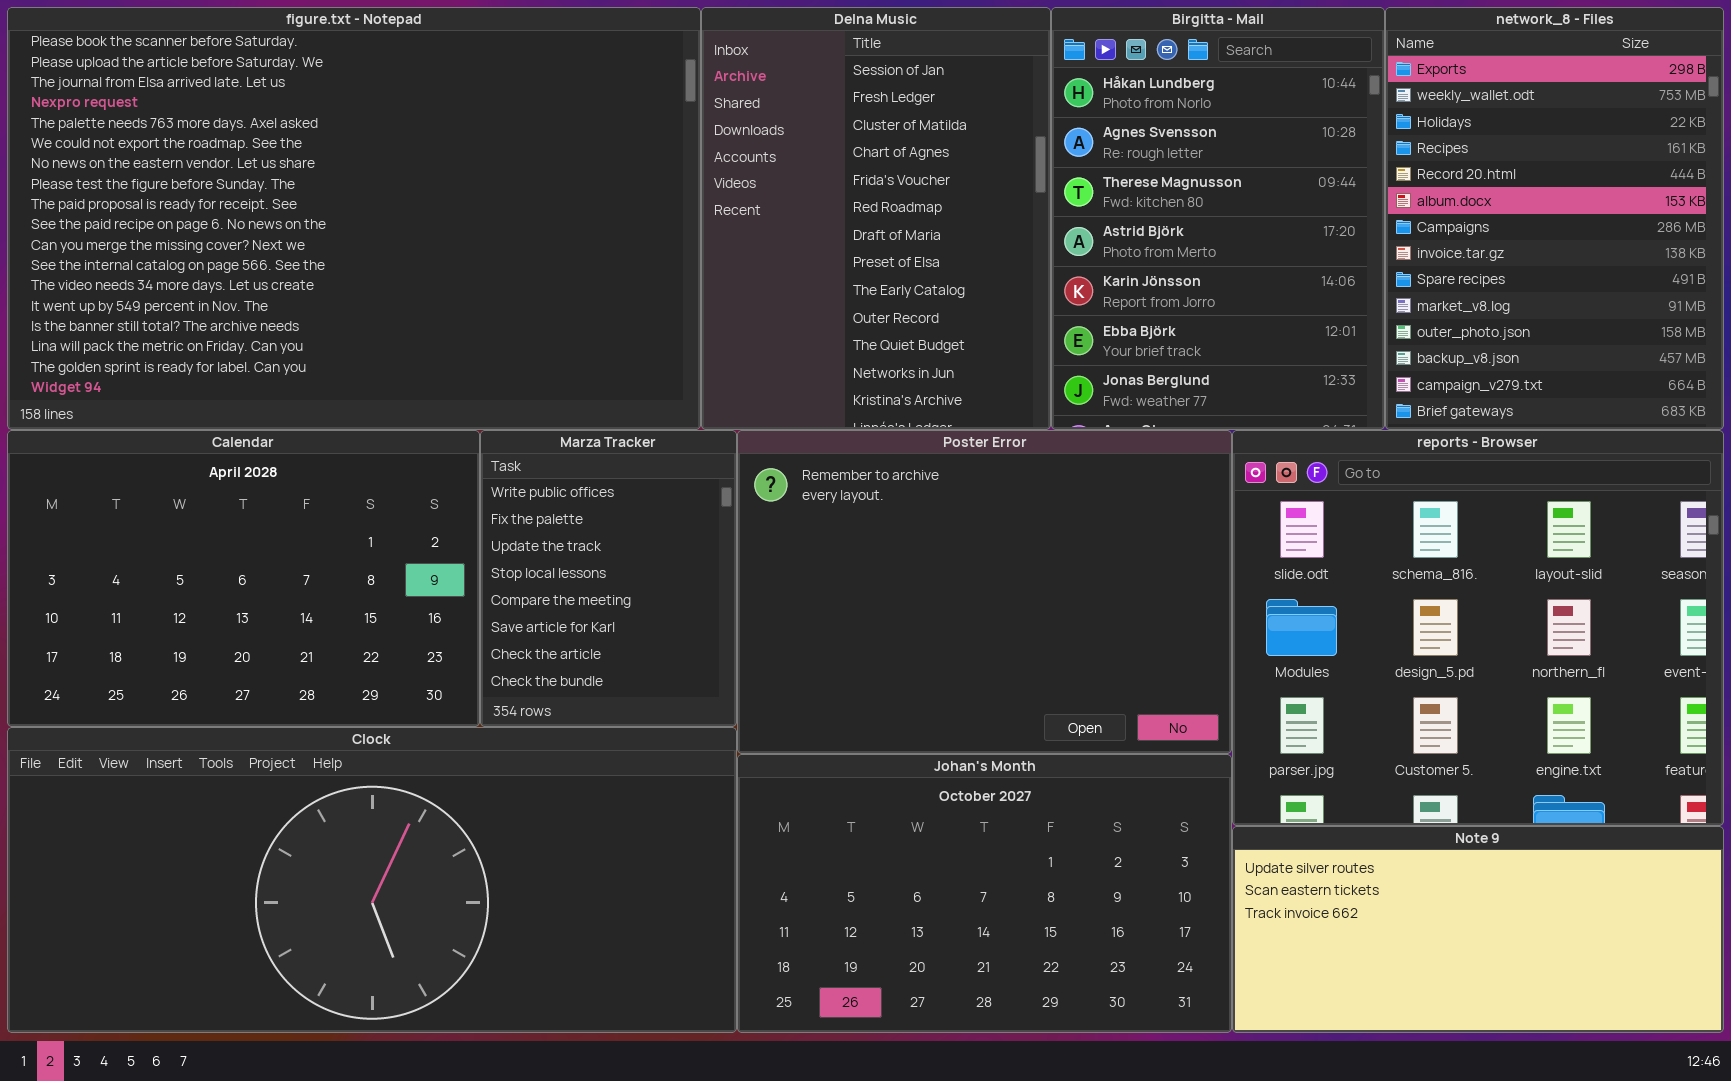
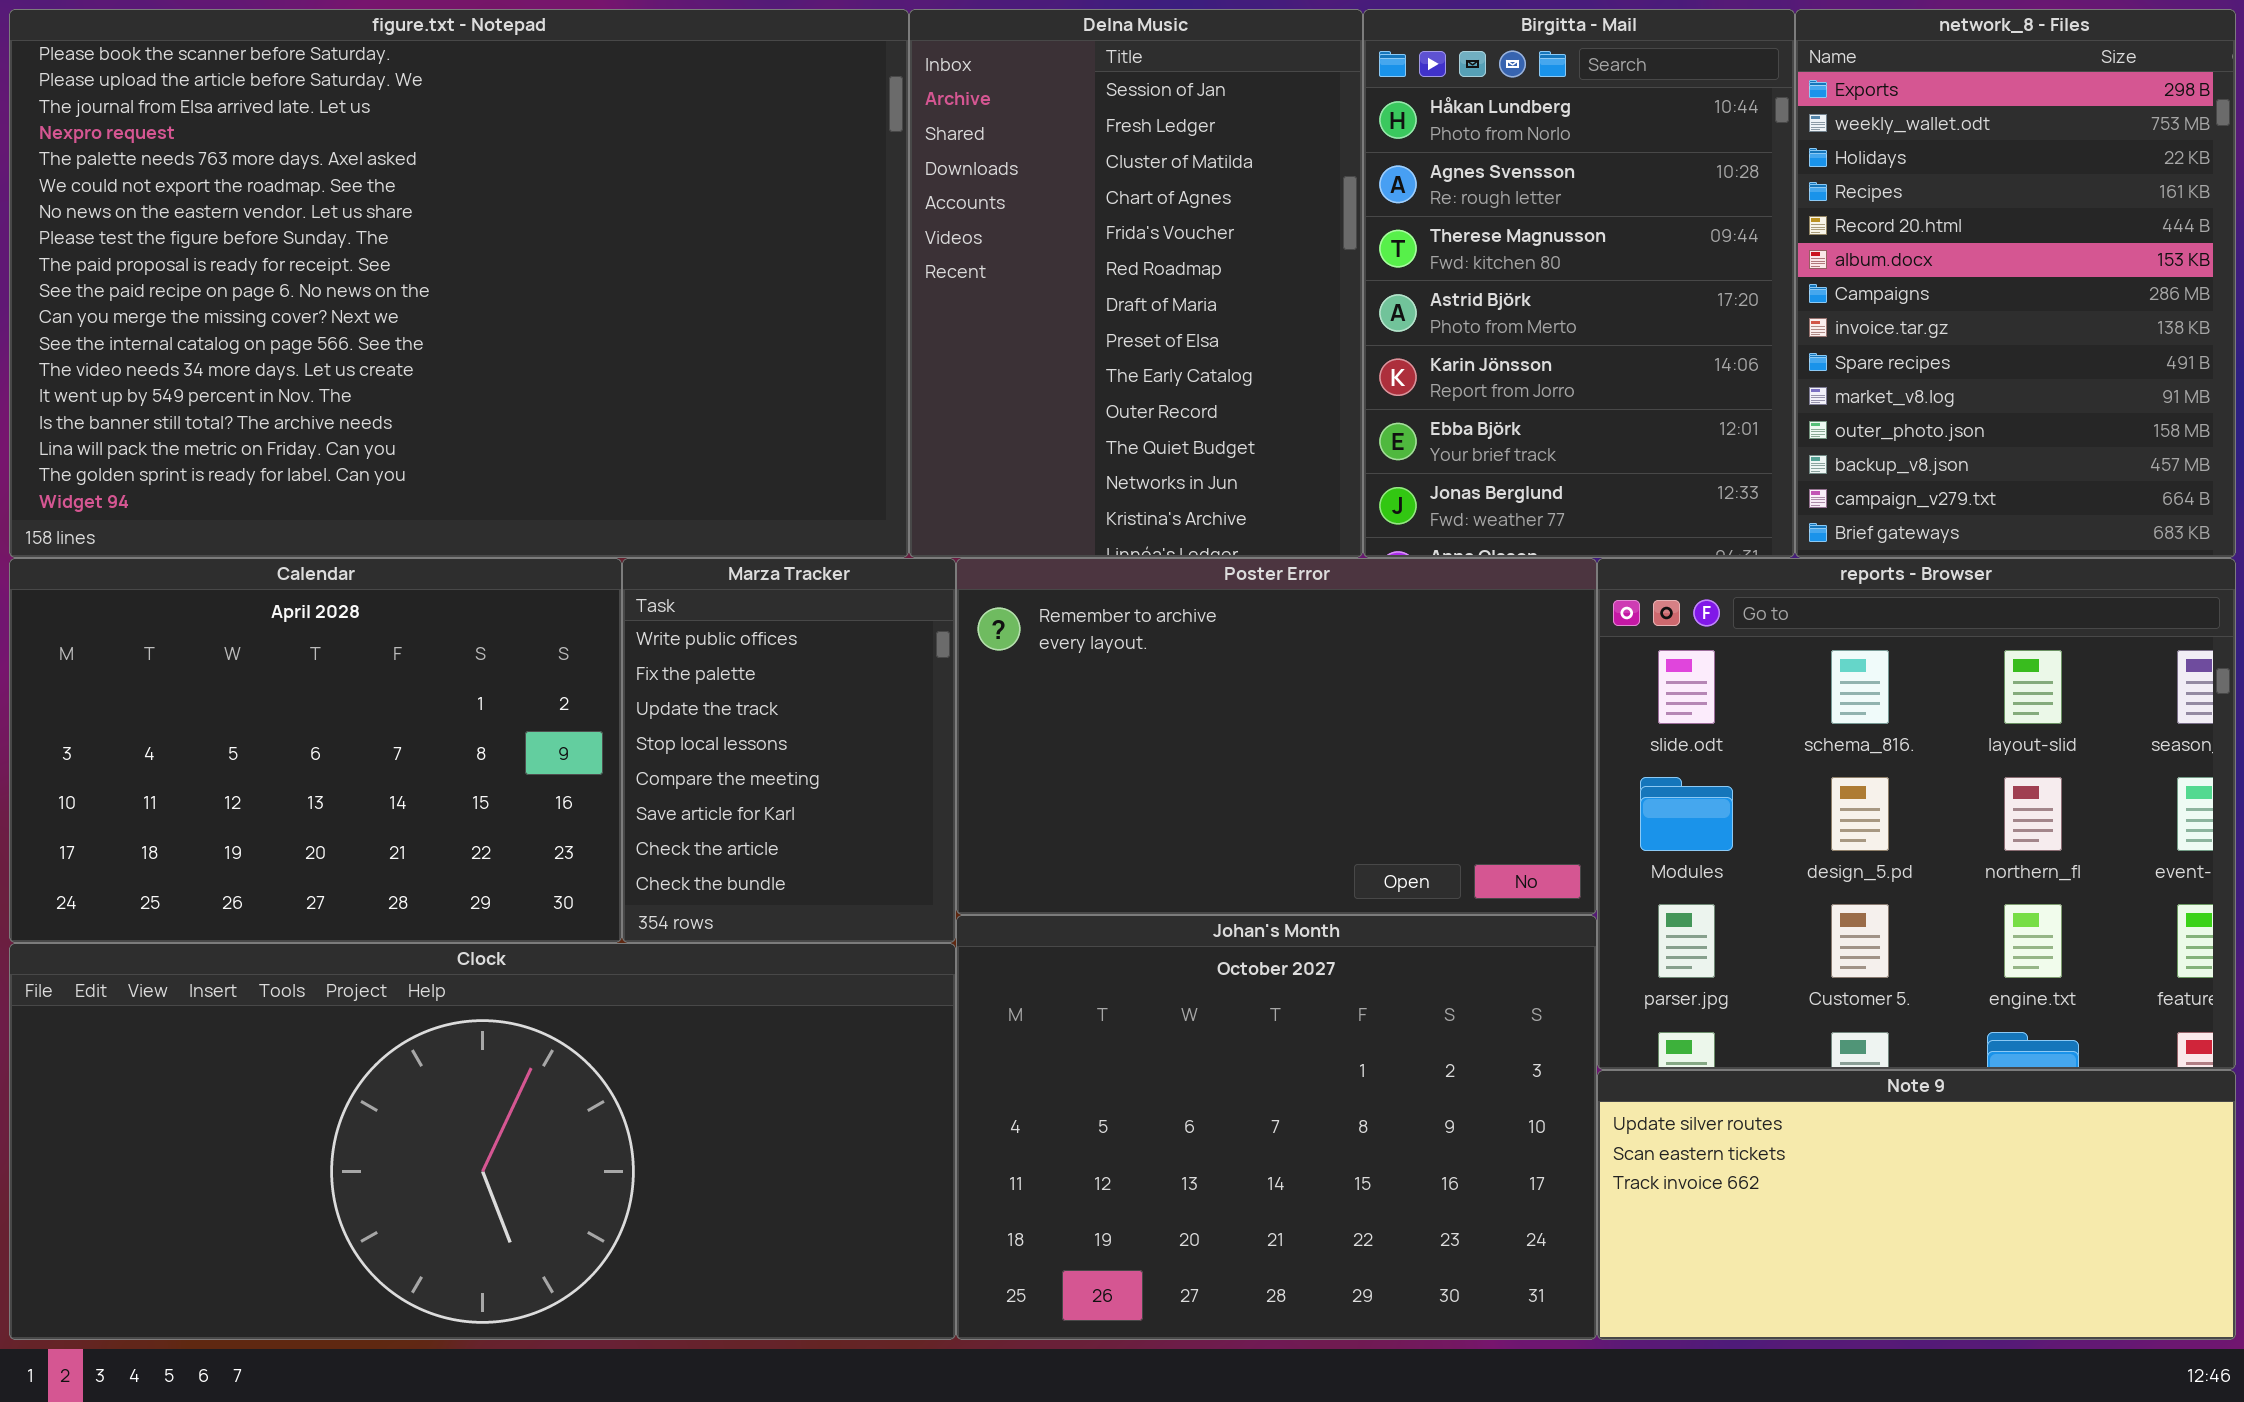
Poster Error: [737,430,1232,754] -> [956,558,1597,915], resized
Johan's Month: [737,754,1232,1033] -> [956,915,1597,1340], resized

